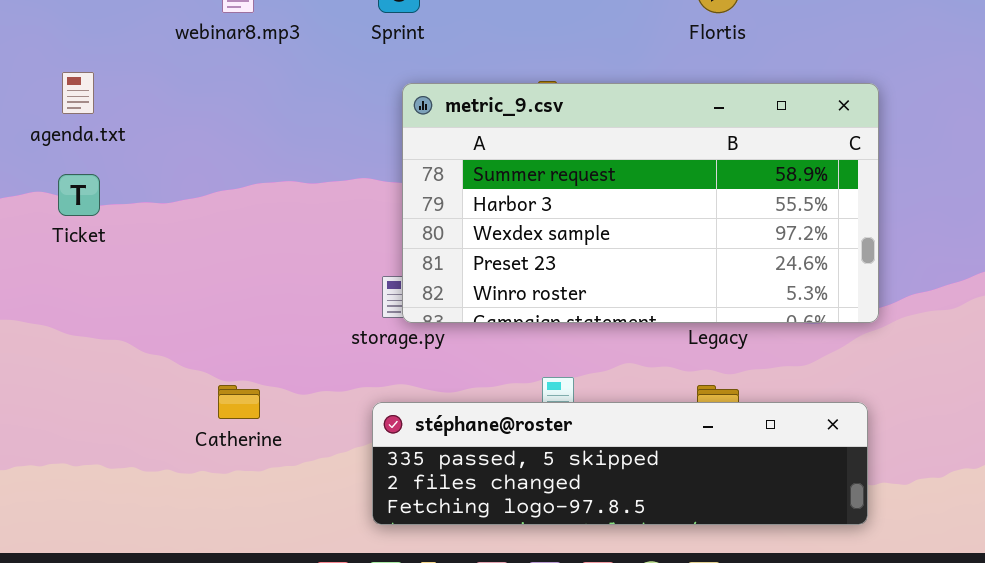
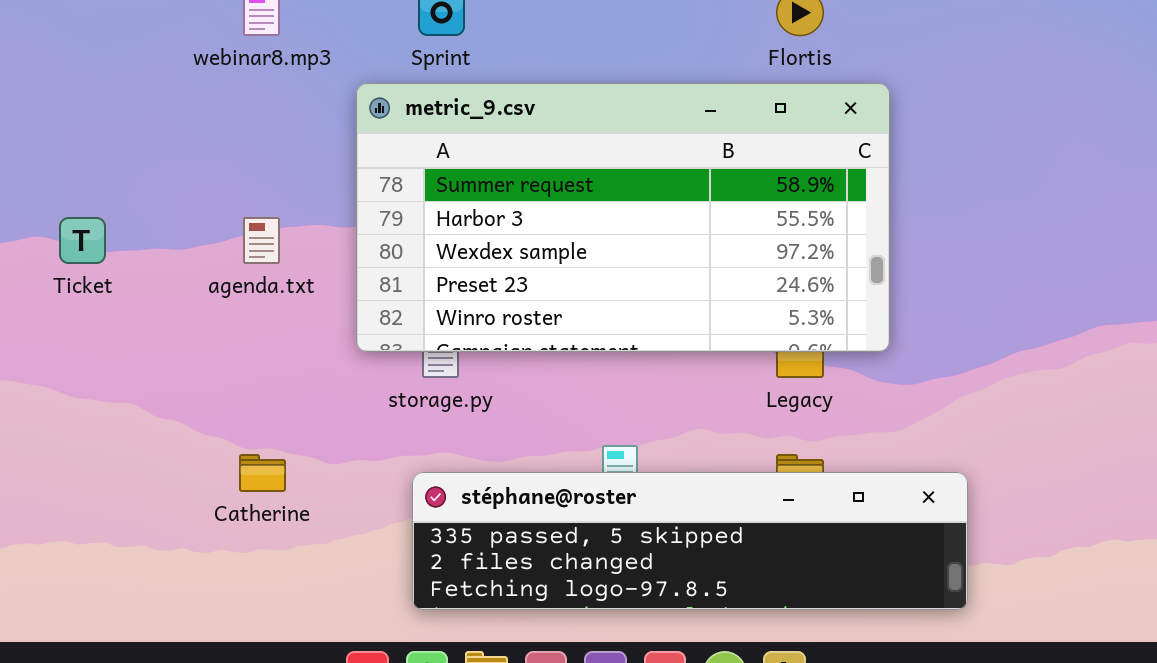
agenda.txt: [62,72,94,114] -> [243,217,280,264], moved
metric_9.csv: [402,83,879,323] -> [356,83,890,352], moved

